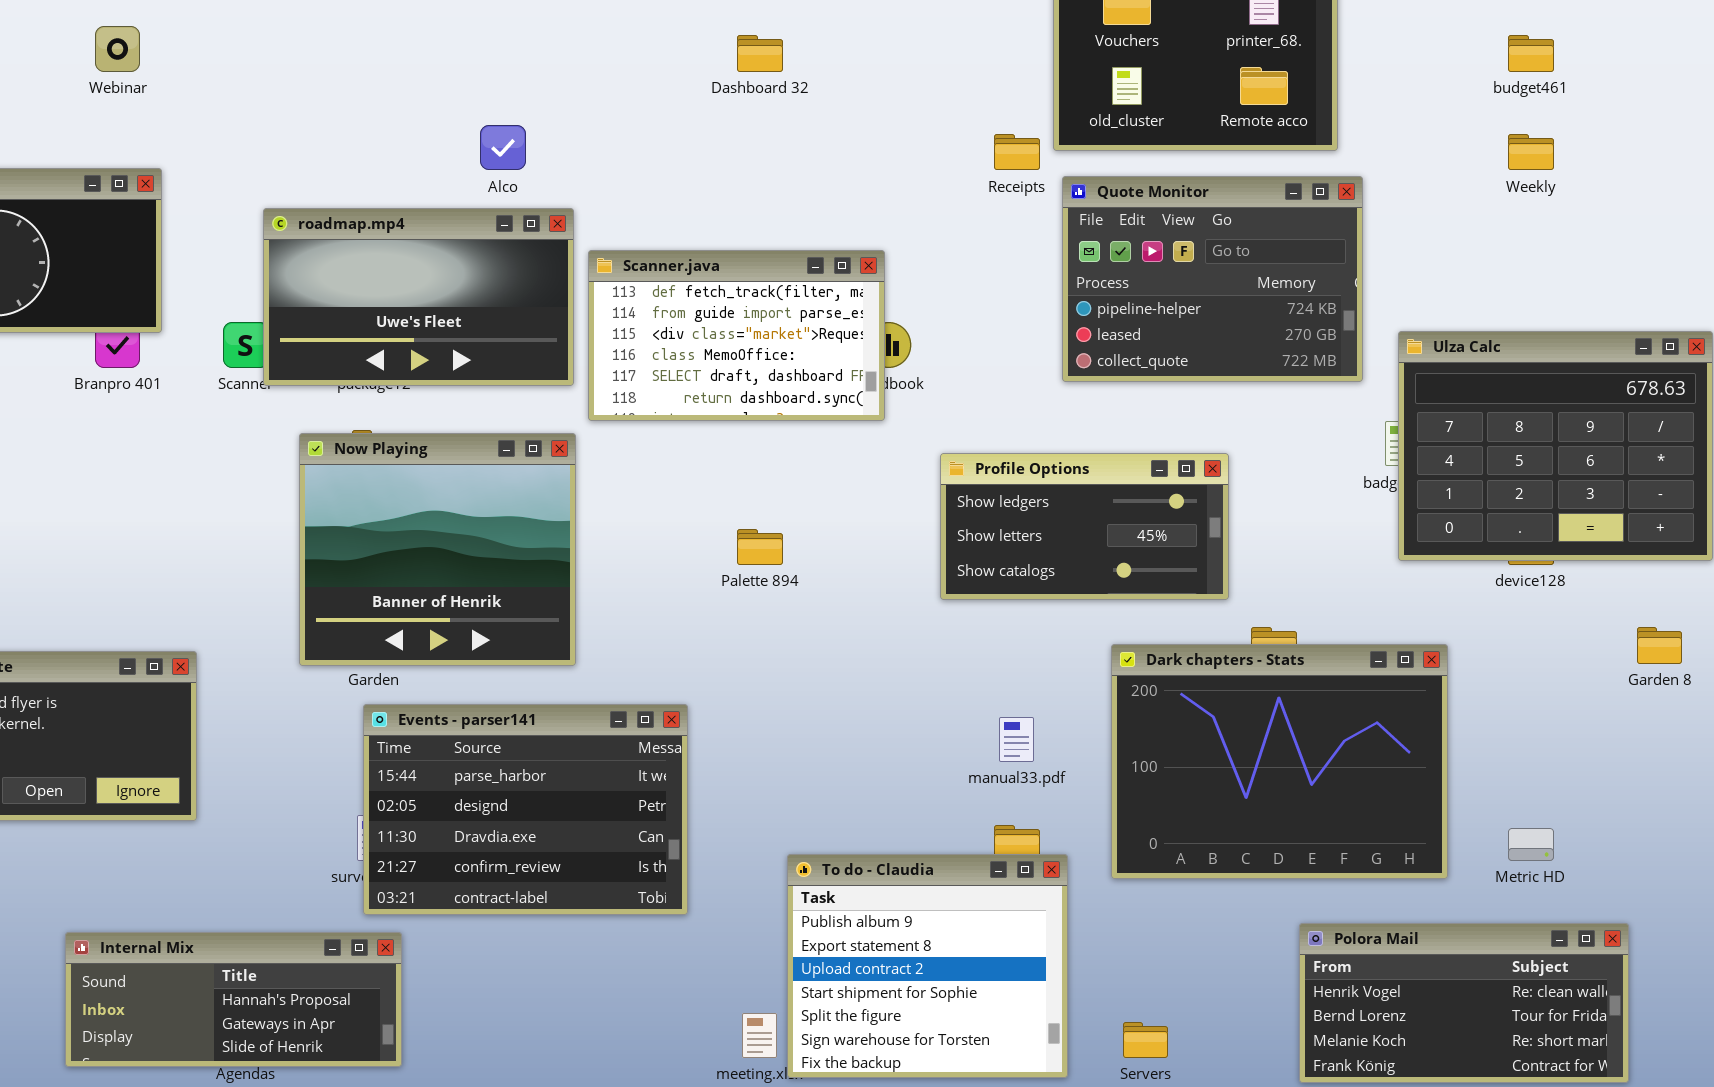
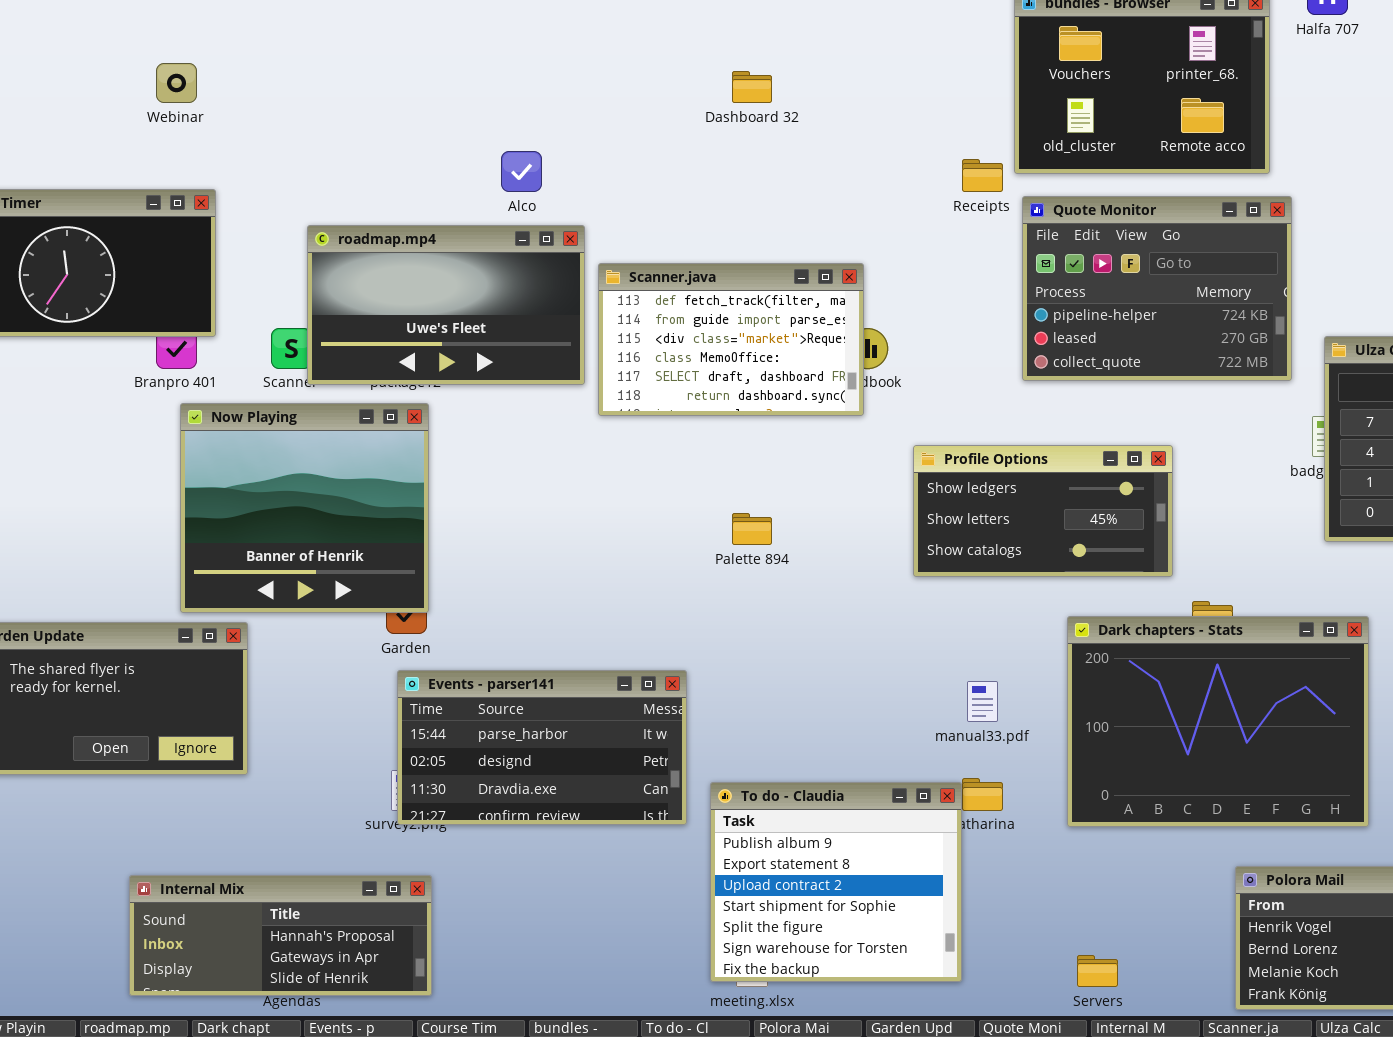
Now Playing: [299,433,576,666] -> [180,403,429,613], moved
Events - parser141: [363,704,688,915] -> [397,670,687,825], resized
To do - Claudia: [787,854,1068,1078] -> [710,782,962,982], moved

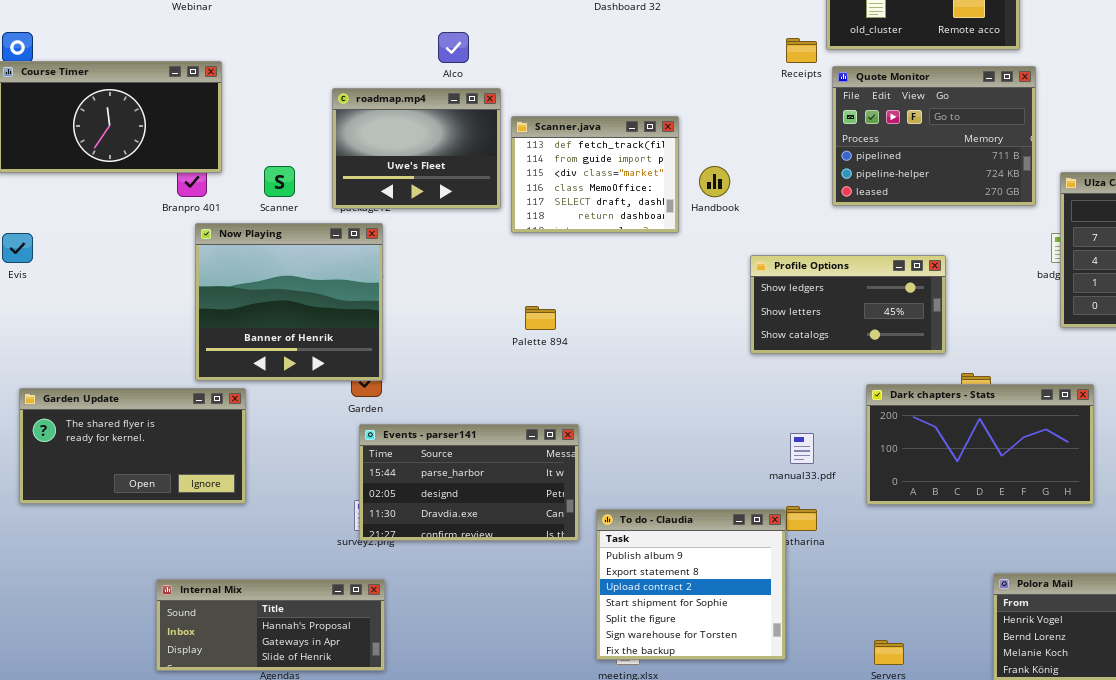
Quote Monitor: [1022,196,1292,381] -> [832,66,1036,206], scrolled up 1 row
roadmap.mp4: [307,225,585,385] -> [332,88,501,209], resized
Scanner.java: [598,263,864,416] -> [511,116,679,233], resized
Palette 894: [732,513,772,545] -> [525,306,556,330], moved
Dark chapters - Stats: [1067,616,1369,827] -> [866,384,1094,505], resized

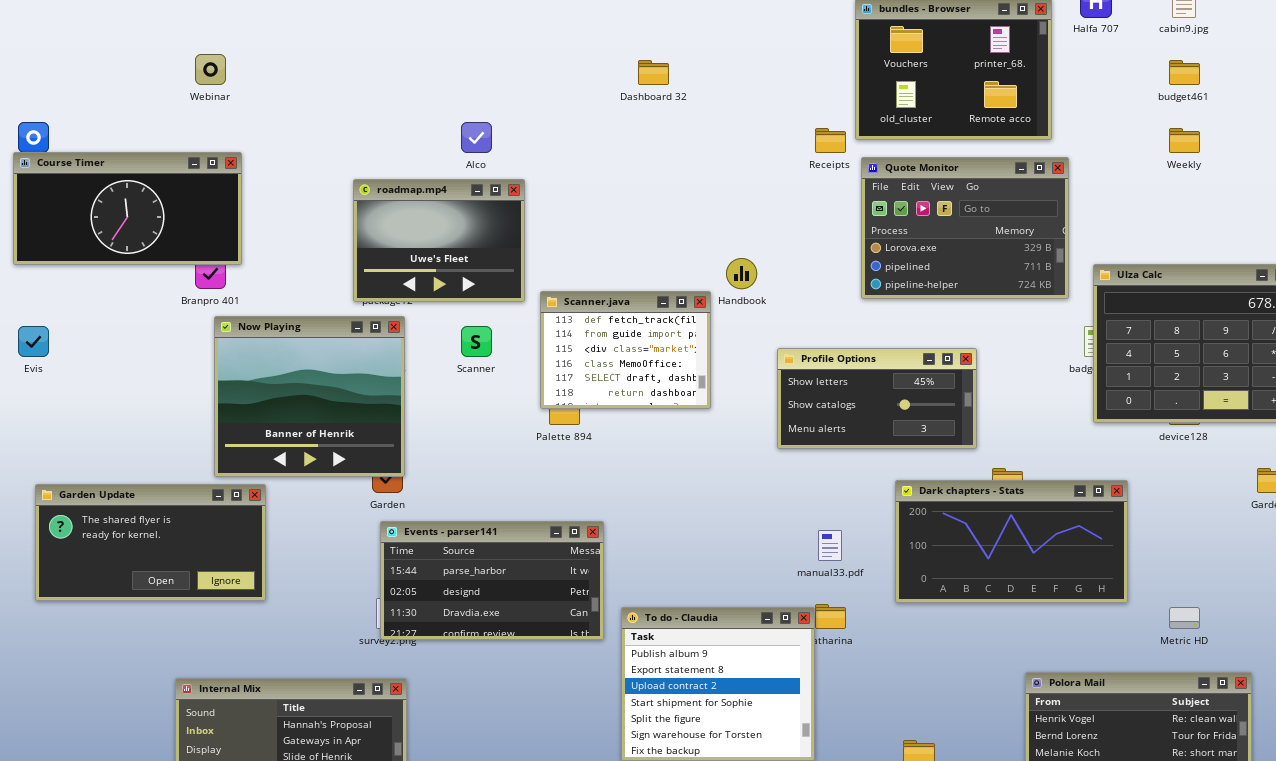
Quote Monitor: [832,66,1036,206] -> [861,157,1069,299], scrolled up 1 row
Scanner.java: [511,116,679,233] -> [540,291,711,409], moved
Scanner: [264,166,295,197] -> [461,326,492,357], moved
Profile Options: [750,255,946,354] -> [777,348,977,449], scrolled down 1 row

